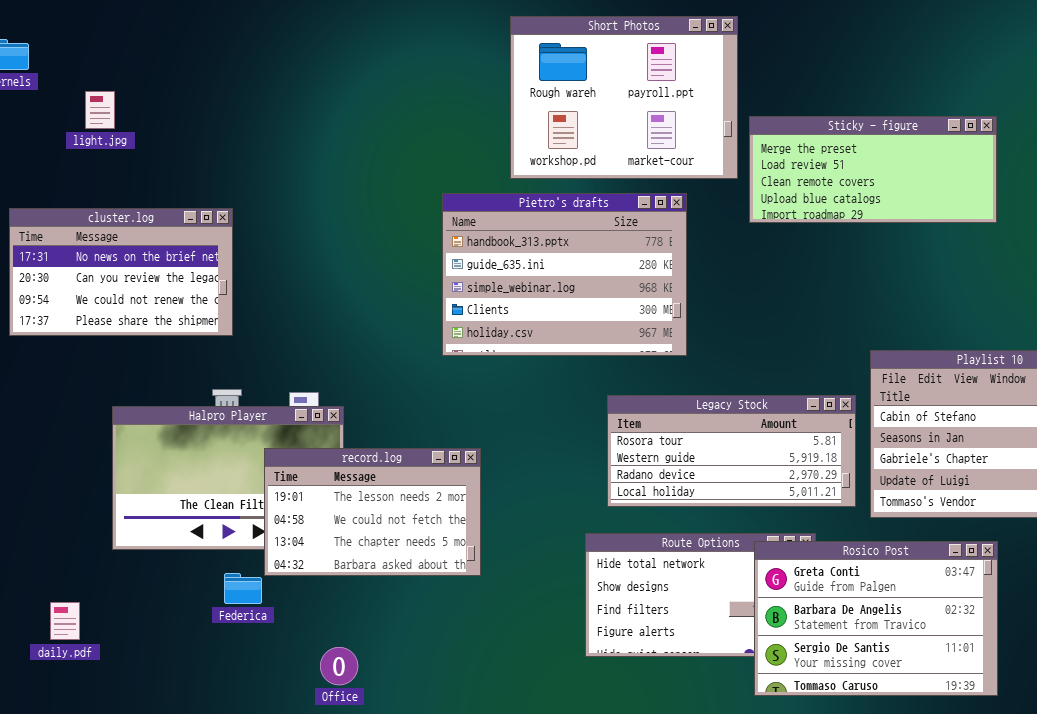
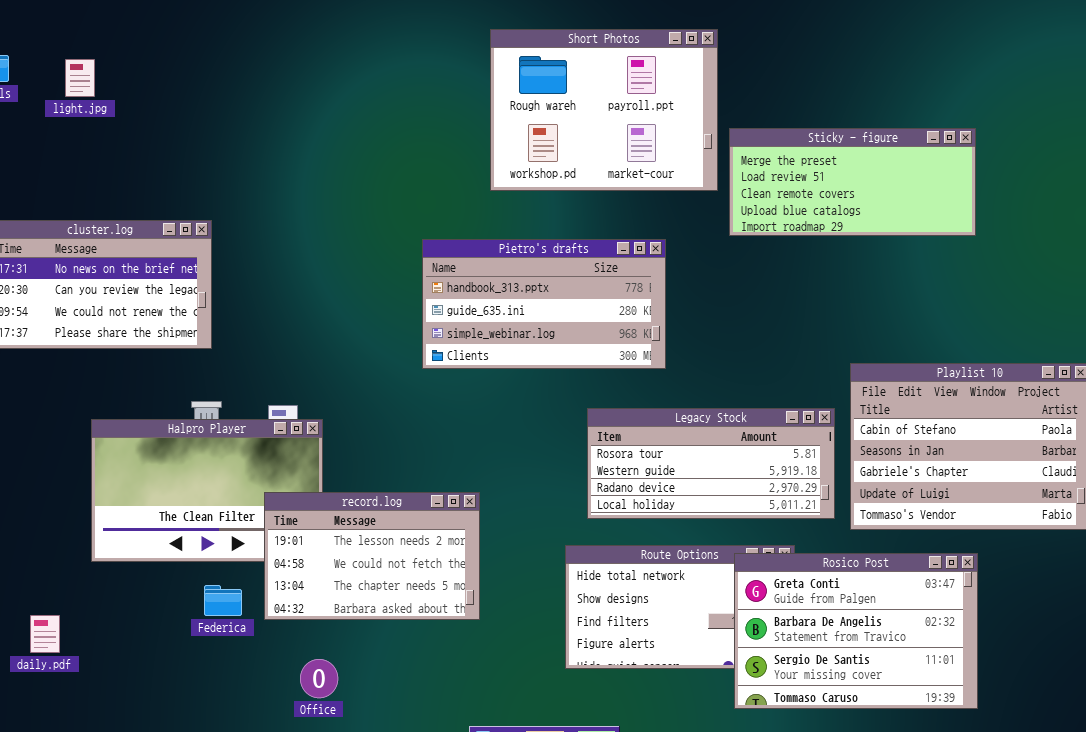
light.jpg: [85,91,115,129] -> [65,59,95,97], moved
Pietro's drafts: [442,193,687,356] -> [422,239,666,369], resized
record.log: [264,448,481,576] -> [264,492,480,620], moved

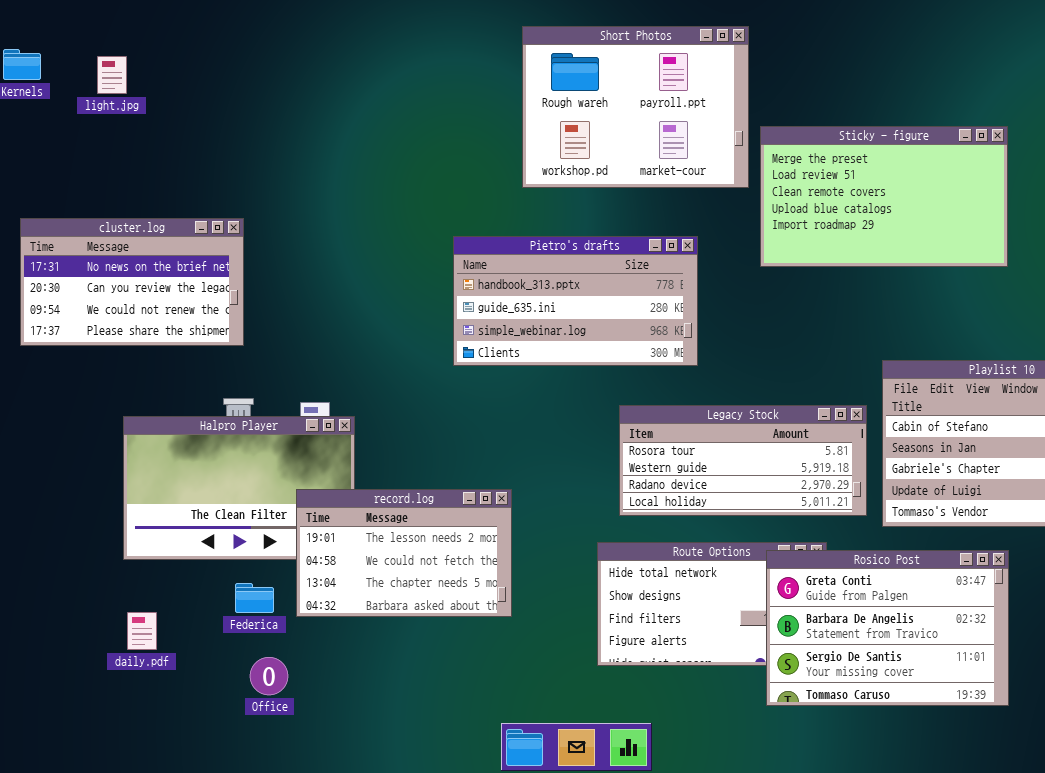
Sticky - figure: [729,128,976,236] -> [760,126,1008,267], resized
daily.pdf: [30,615,60,653] -> [127,612,157,650], moved
Office: [300,659,338,698] -> [250,657,288,695], moved

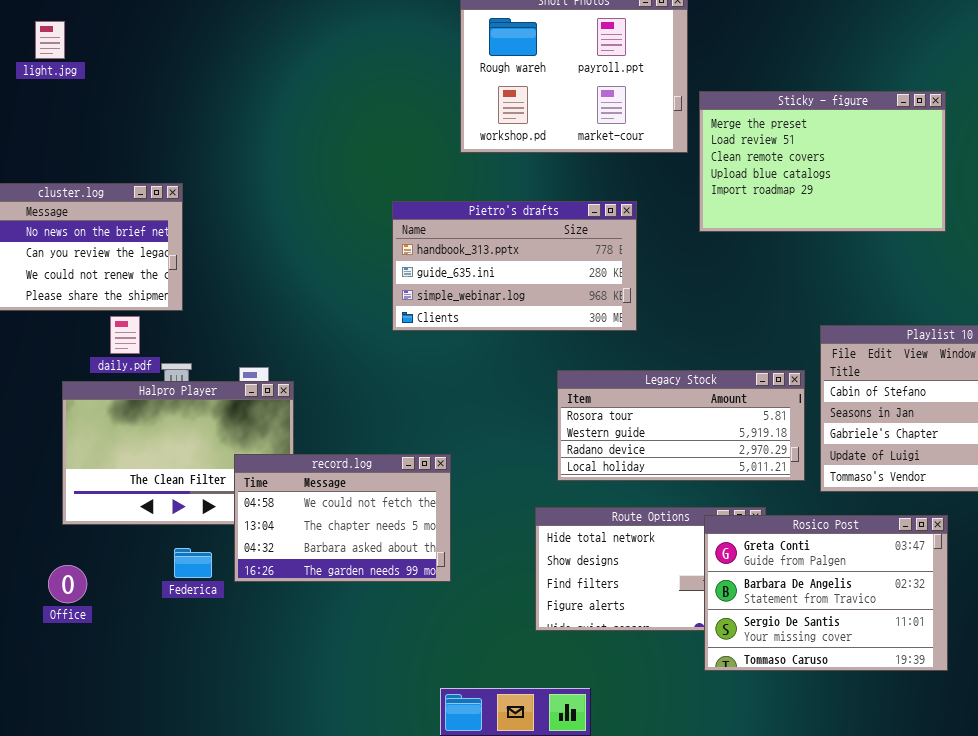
record.log: [296,489,512,617] -> [234,454,451,582], scrolled down 1 row
daily.pdf: [127,612,157,650] -> [110,316,140,354], moved
Office: [250,657,288,695] -> [48,565,87,603], moved

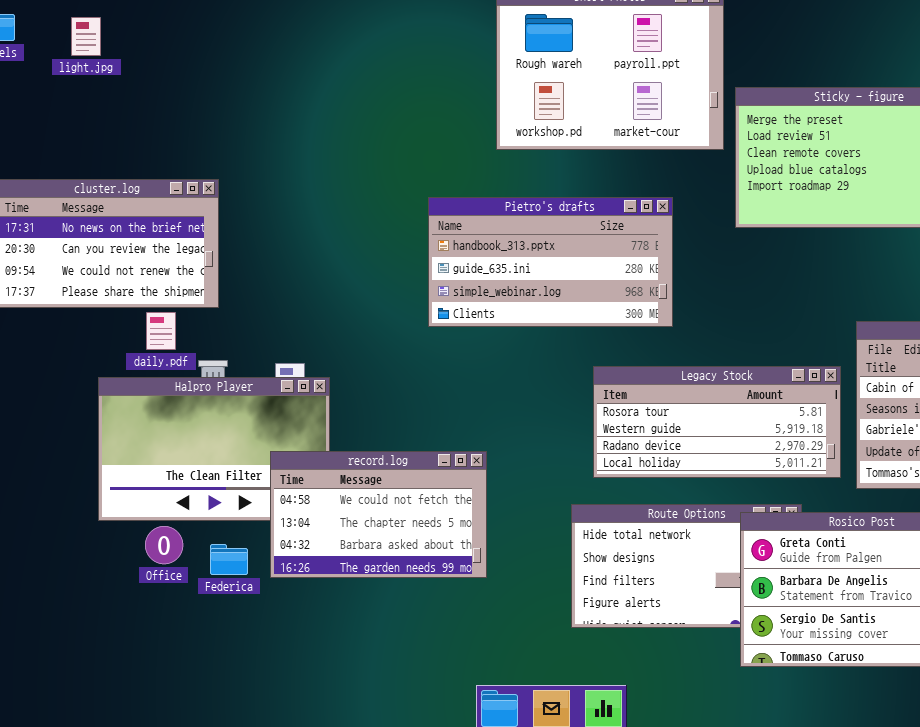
Office: [48,565,87,603] -> [145,526,183,564], moved

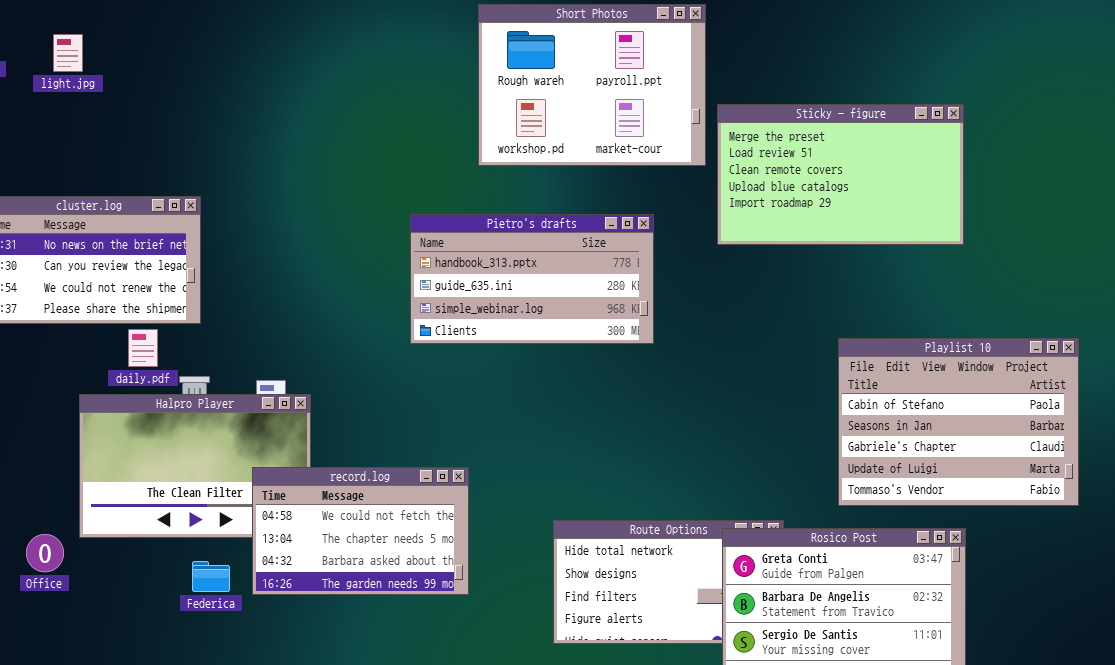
Legacy Stock: [593,366,841,478] -> none, closed
Office: [145,526,183,564] -> [26,534,64,572], moved

